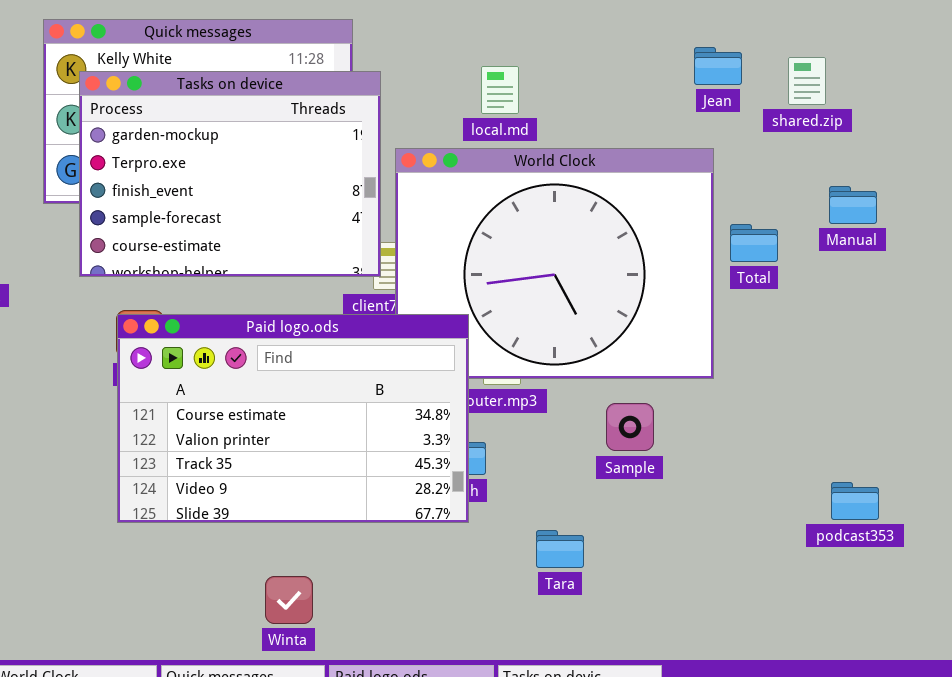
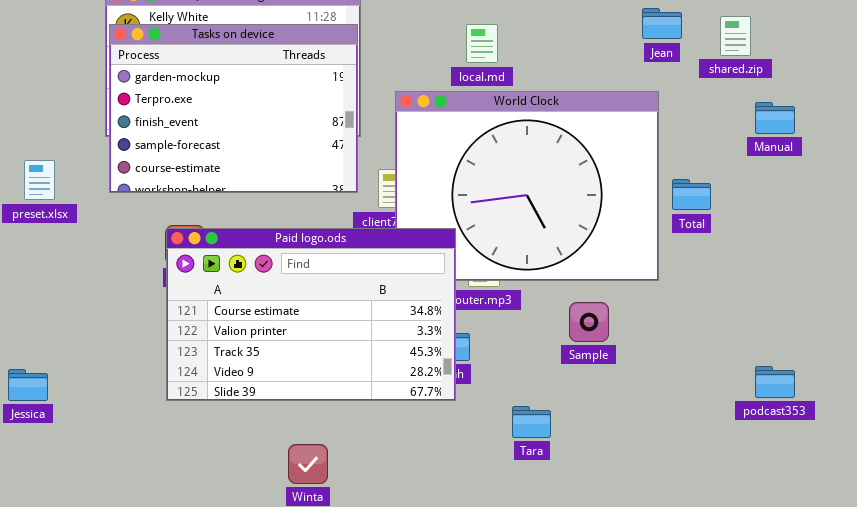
Tasks on device: [79,71,381,277] -> [109,24,358,193], moved
Manual: [829,186,877,224] -> [755,102,795,134], moved
Total: [730,224,778,262] -> [672,179,711,210], moved

